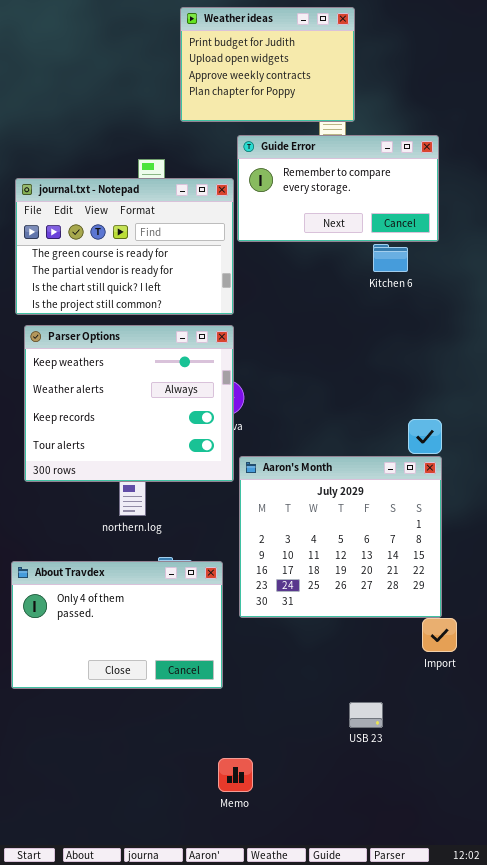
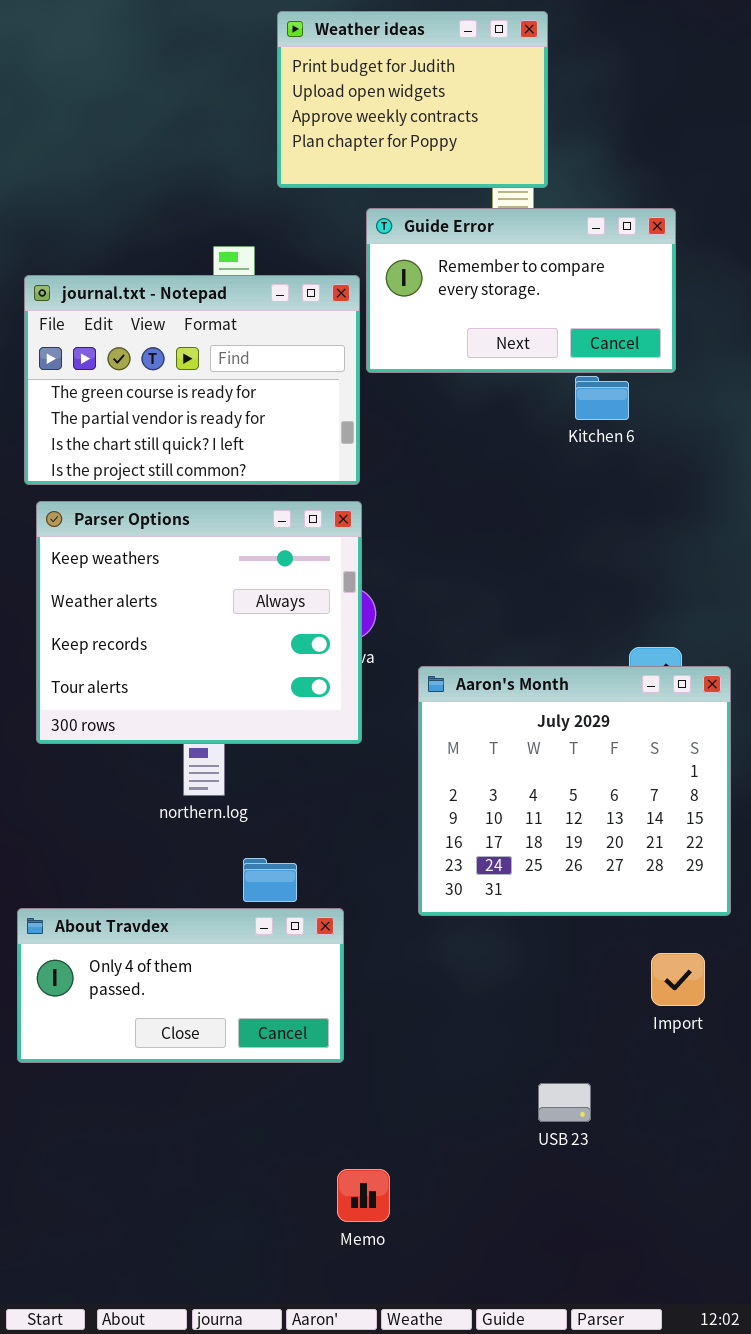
Aaron's Month: [239,456,442,618] -> [418,666,731,916], moved
About Travdex: [11,561,223,689] -> [17,908,344,1063], resized

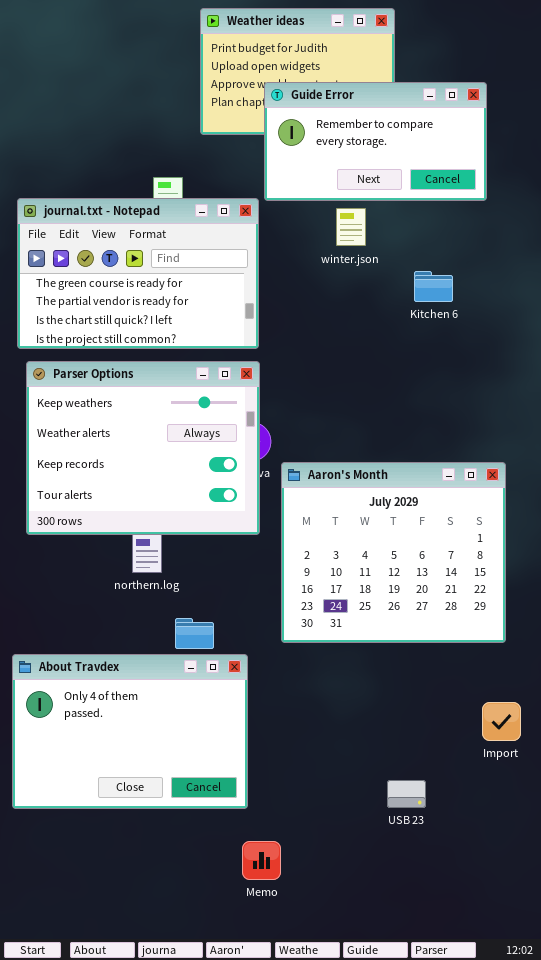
Guide Error: [366,208,676,373] -> [264,82,487,201], moved
Aaron's Month: [418,666,731,916] -> [281,462,506,643], moved
About Travdex: [17,908,344,1063] -> [12,654,248,809], resized
Import: [651,953,705,1006] -> [482,702,521,741], moved

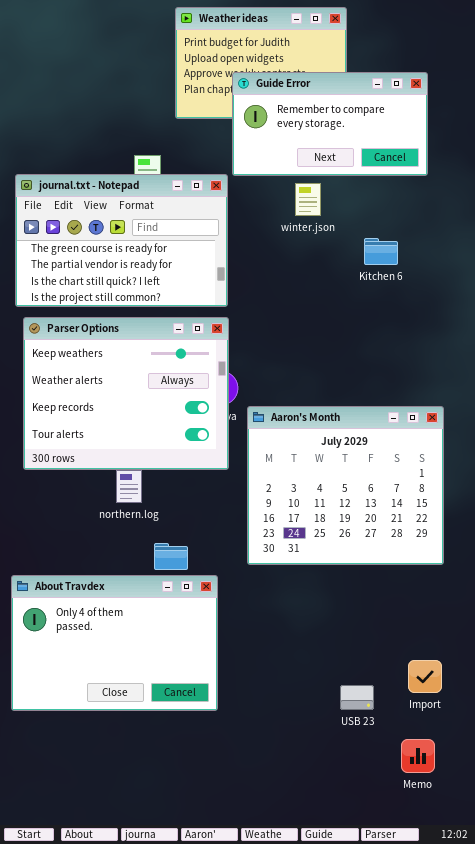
Import: [482,702,521,741] -> [408,660,442,693], moved
Memo: [242,841,281,880] -> [401,739,435,773], moved

